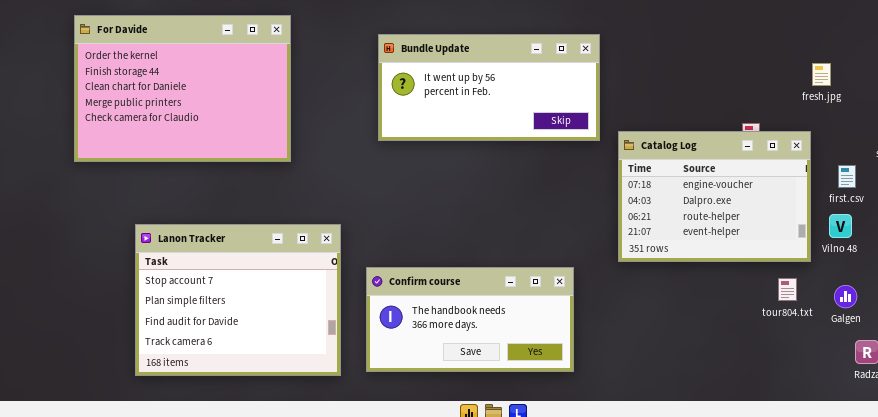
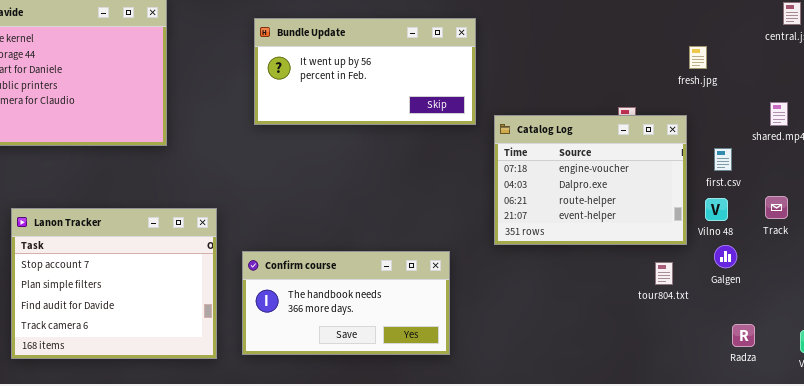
Galgen: [834,285,857,308] -> [714,245,737,268], moved

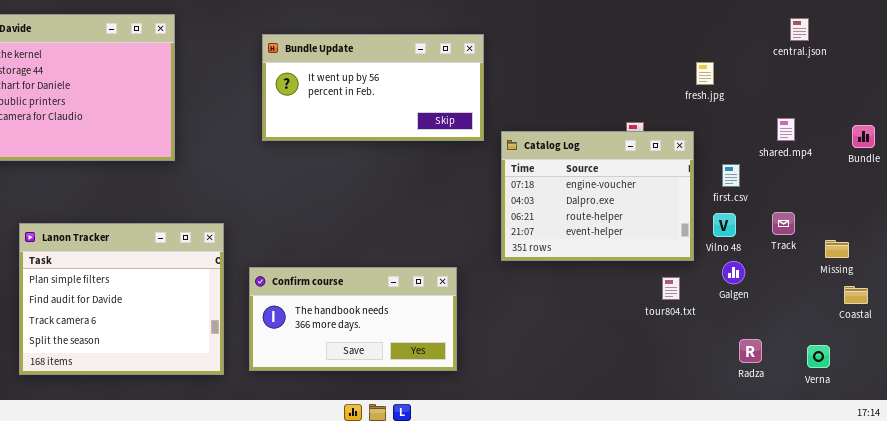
Lanon Tracker: [11,208,217,359] -> [19,223,224,375], scrolled down 1 row

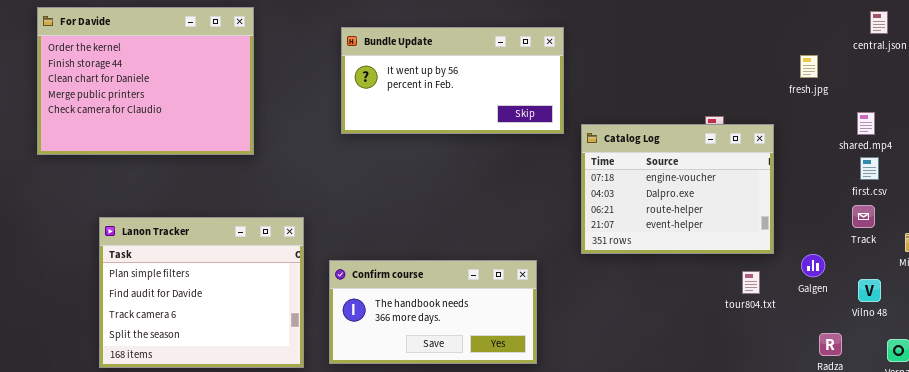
fresh.jpg: [696,62,714,85] -> [800,55,818,78], moved
first.csv: [722,164,740,187] -> [860,157,879,180], moved
Vilno 48: [713,213,736,237] -> [858,279,881,302], moved

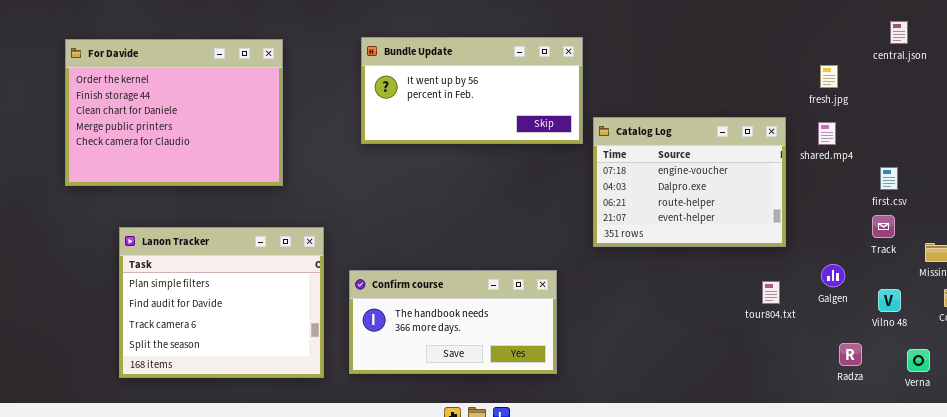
For Davide: [37,7,254,155] -> [65,39,283,186], moved
shared.mp4: [857,112,875,135] -> [818,122,836,145], moved
Catalog Log: [581,124,774,254] -> [593,117,786,247], moved

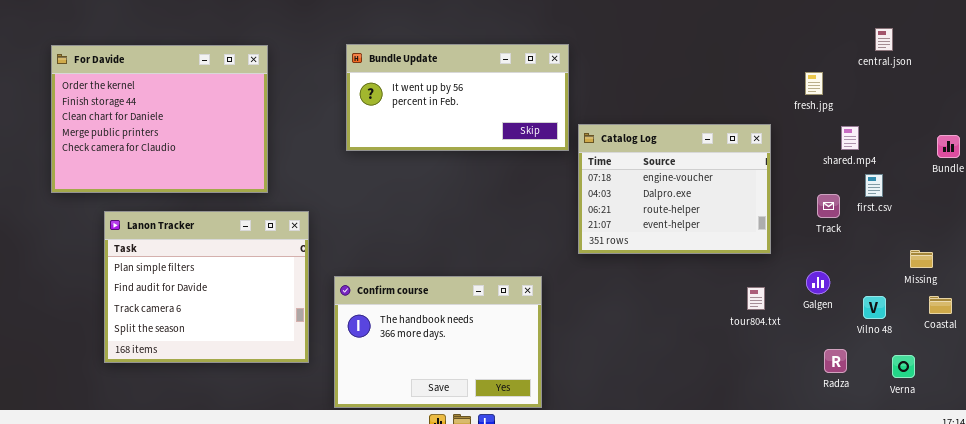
shared.mp4: [818,122,836,145] -> [841,126,859,150], moved
Track: [872,215,895,238] -> [817,194,840,218], moved
Lanon Tracker: [119,227,324,378] -> [104,211,309,363], moved
Confirm course: [349,270,557,374] -> [334,276,542,408], resized

